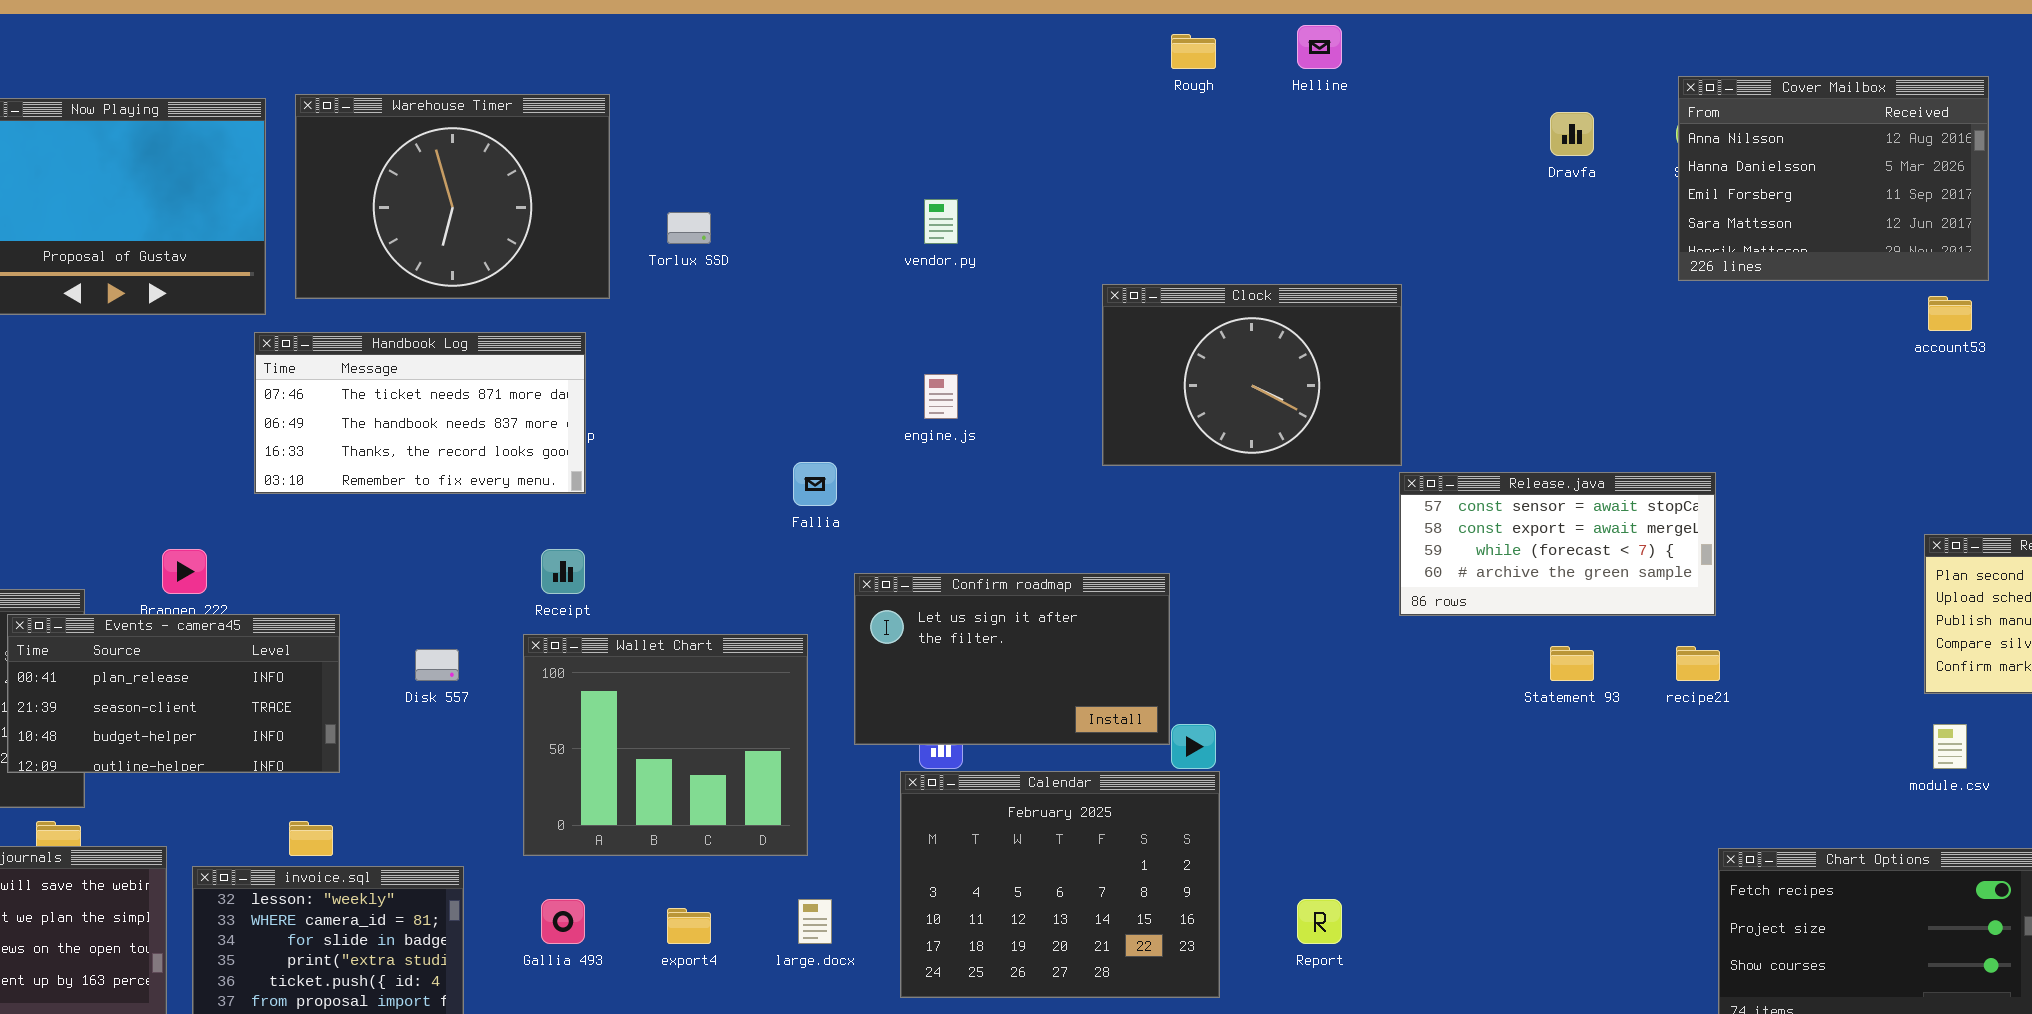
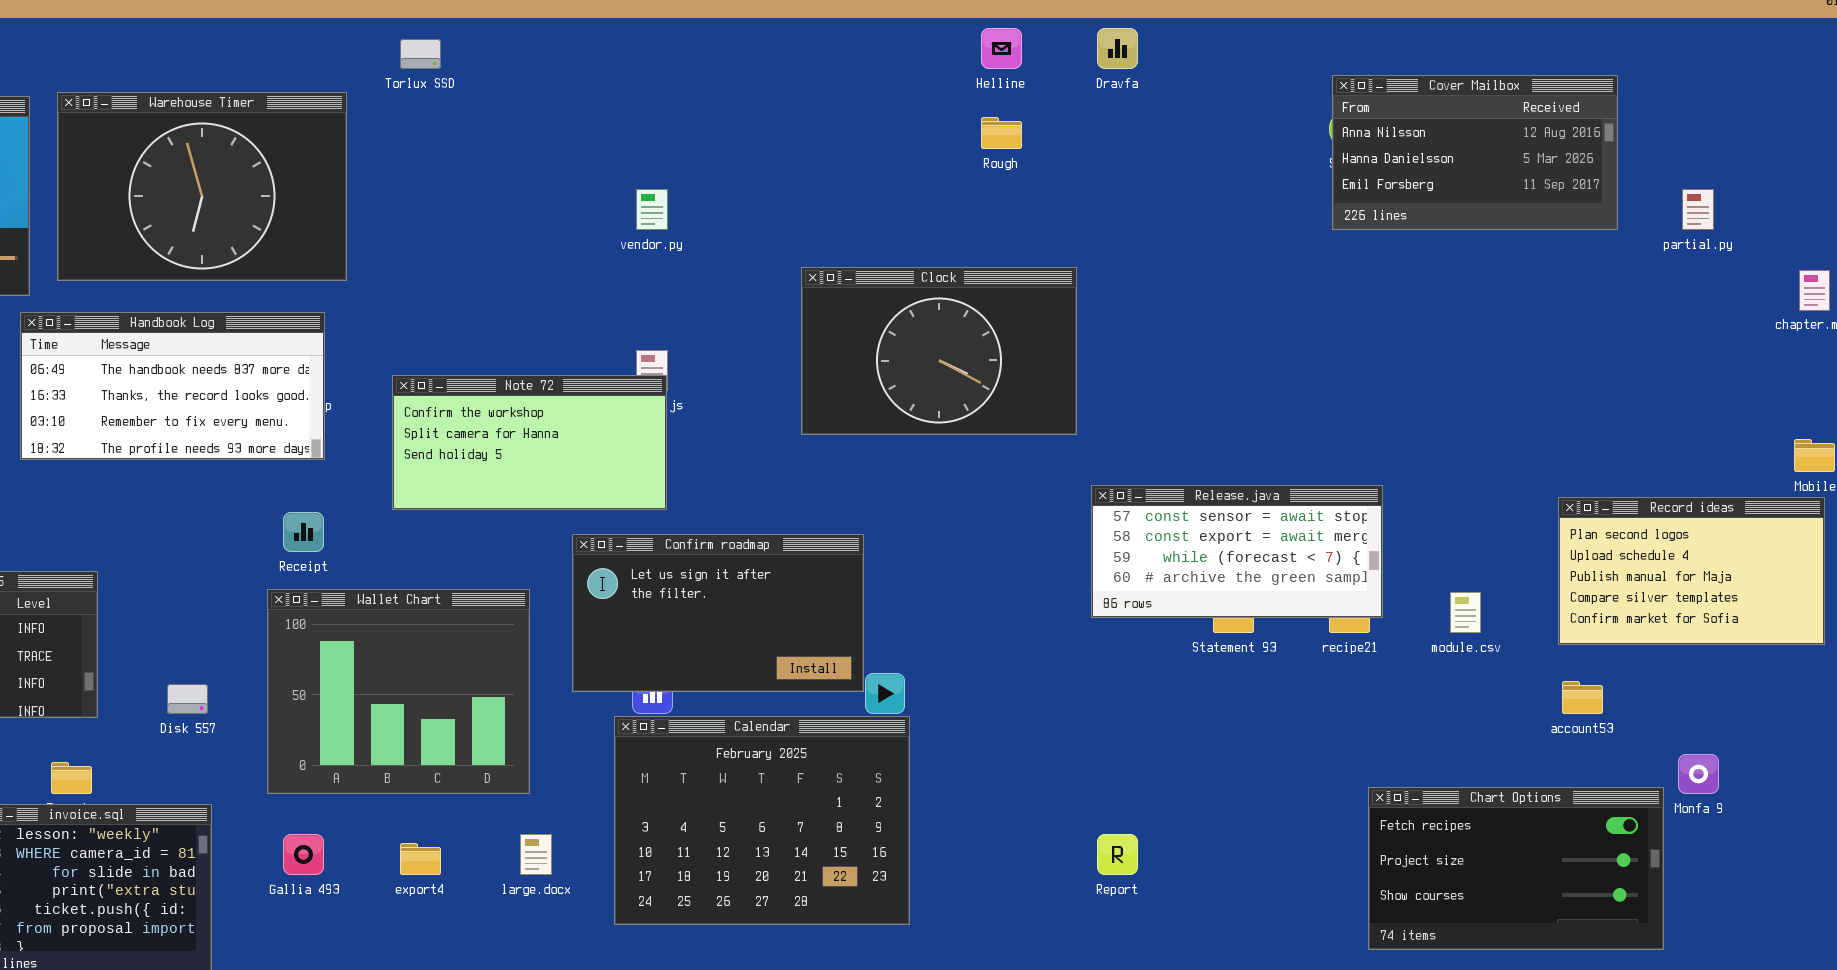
Rough: [1171,34,1216,69] -> [981,117,1022,149], moved
Cover Mailbox: [1678,76,1989,281] -> [1332,75,1618,230], resized
Dravfa: [1550,112,1594,156] -> [1097,28,1138,69], moved
Torlux SSD: [667,212,711,244] -> [400,39,441,69], moved
account53: [1928,296,1972,331] -> [1562,681,1603,714], moved
Handbook Log: [254,332,586,494] -> [20,312,325,460], scrolled down 1 row
Note 72: none -> [392,375,667,510], opened
Release.java: [1399,472,1716,616] -> [1091,485,1383,618], moved
Disk 557: [415,649,459,681] -> [167,684,208,714], moved
module.csv: [1933,724,1967,769] -> [1450,592,1481,633], moved
Report: [1297,899,1342,944] -> [1097,834,1138,875], moved

